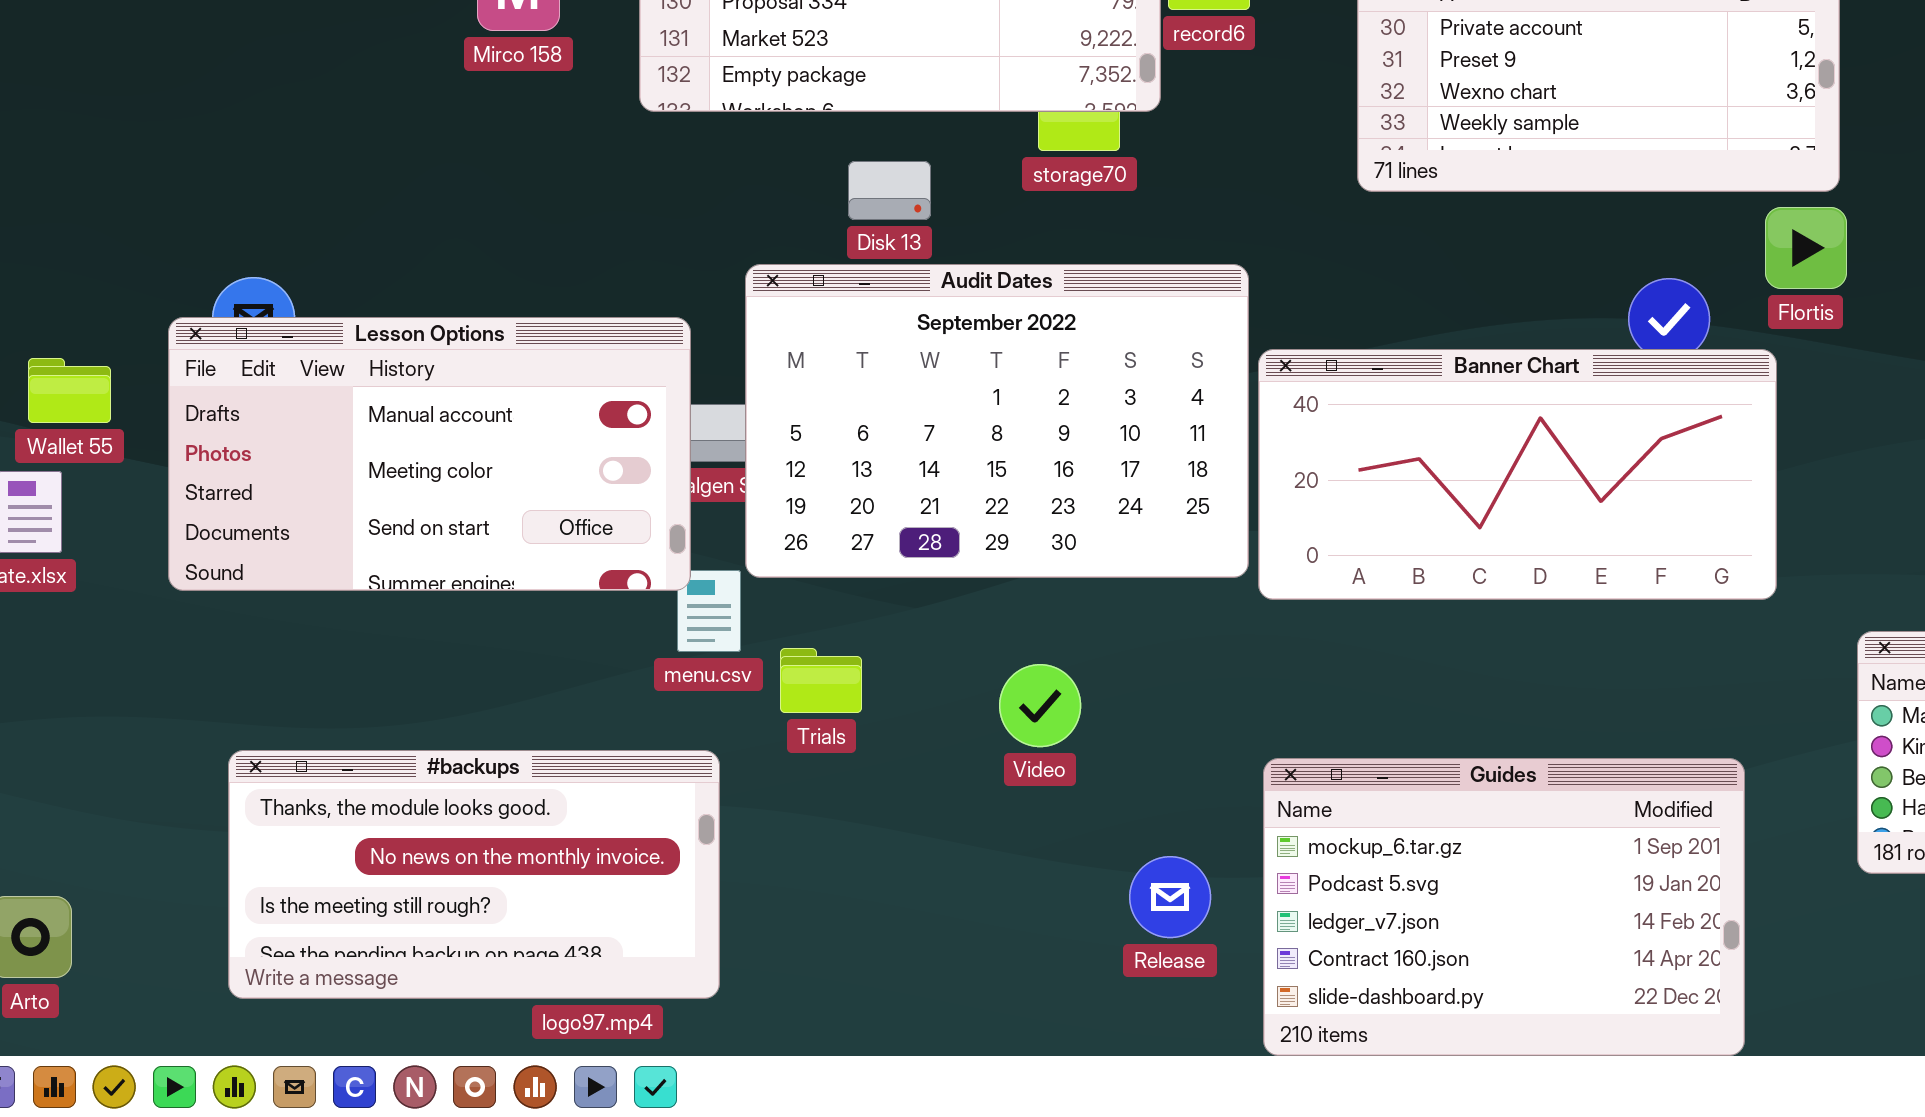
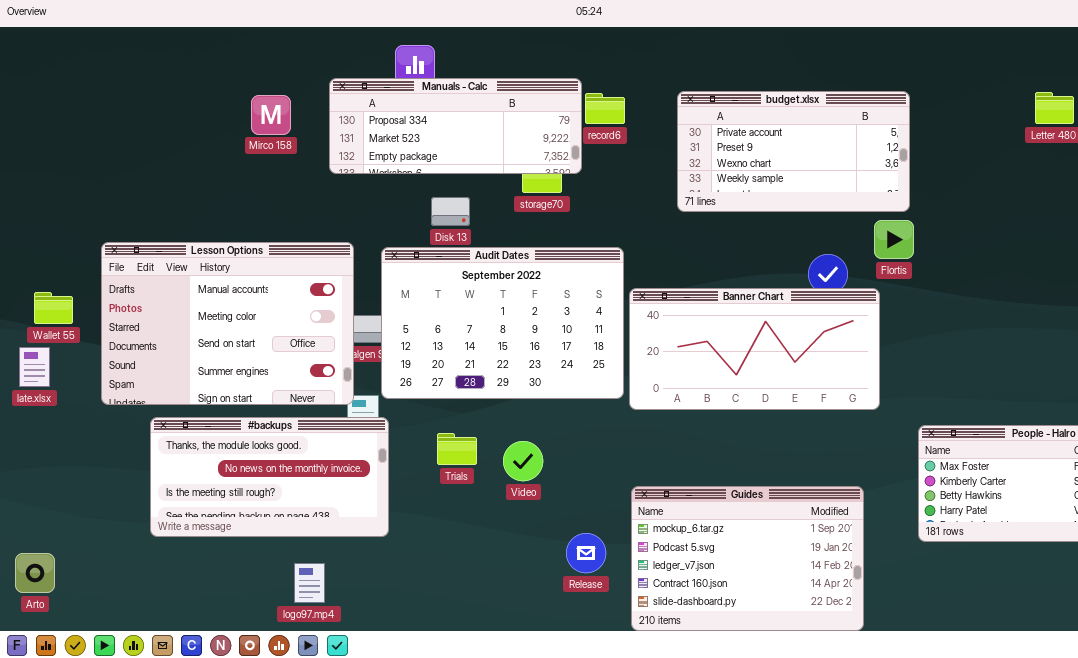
Lesson Options: [168,317,691,591] -> [101,242,354,405], resized
Trials: [780,648,862,713] -> [437,433,477,465], moved
#backups: [228,750,720,999] -> [150,417,389,537], moved

